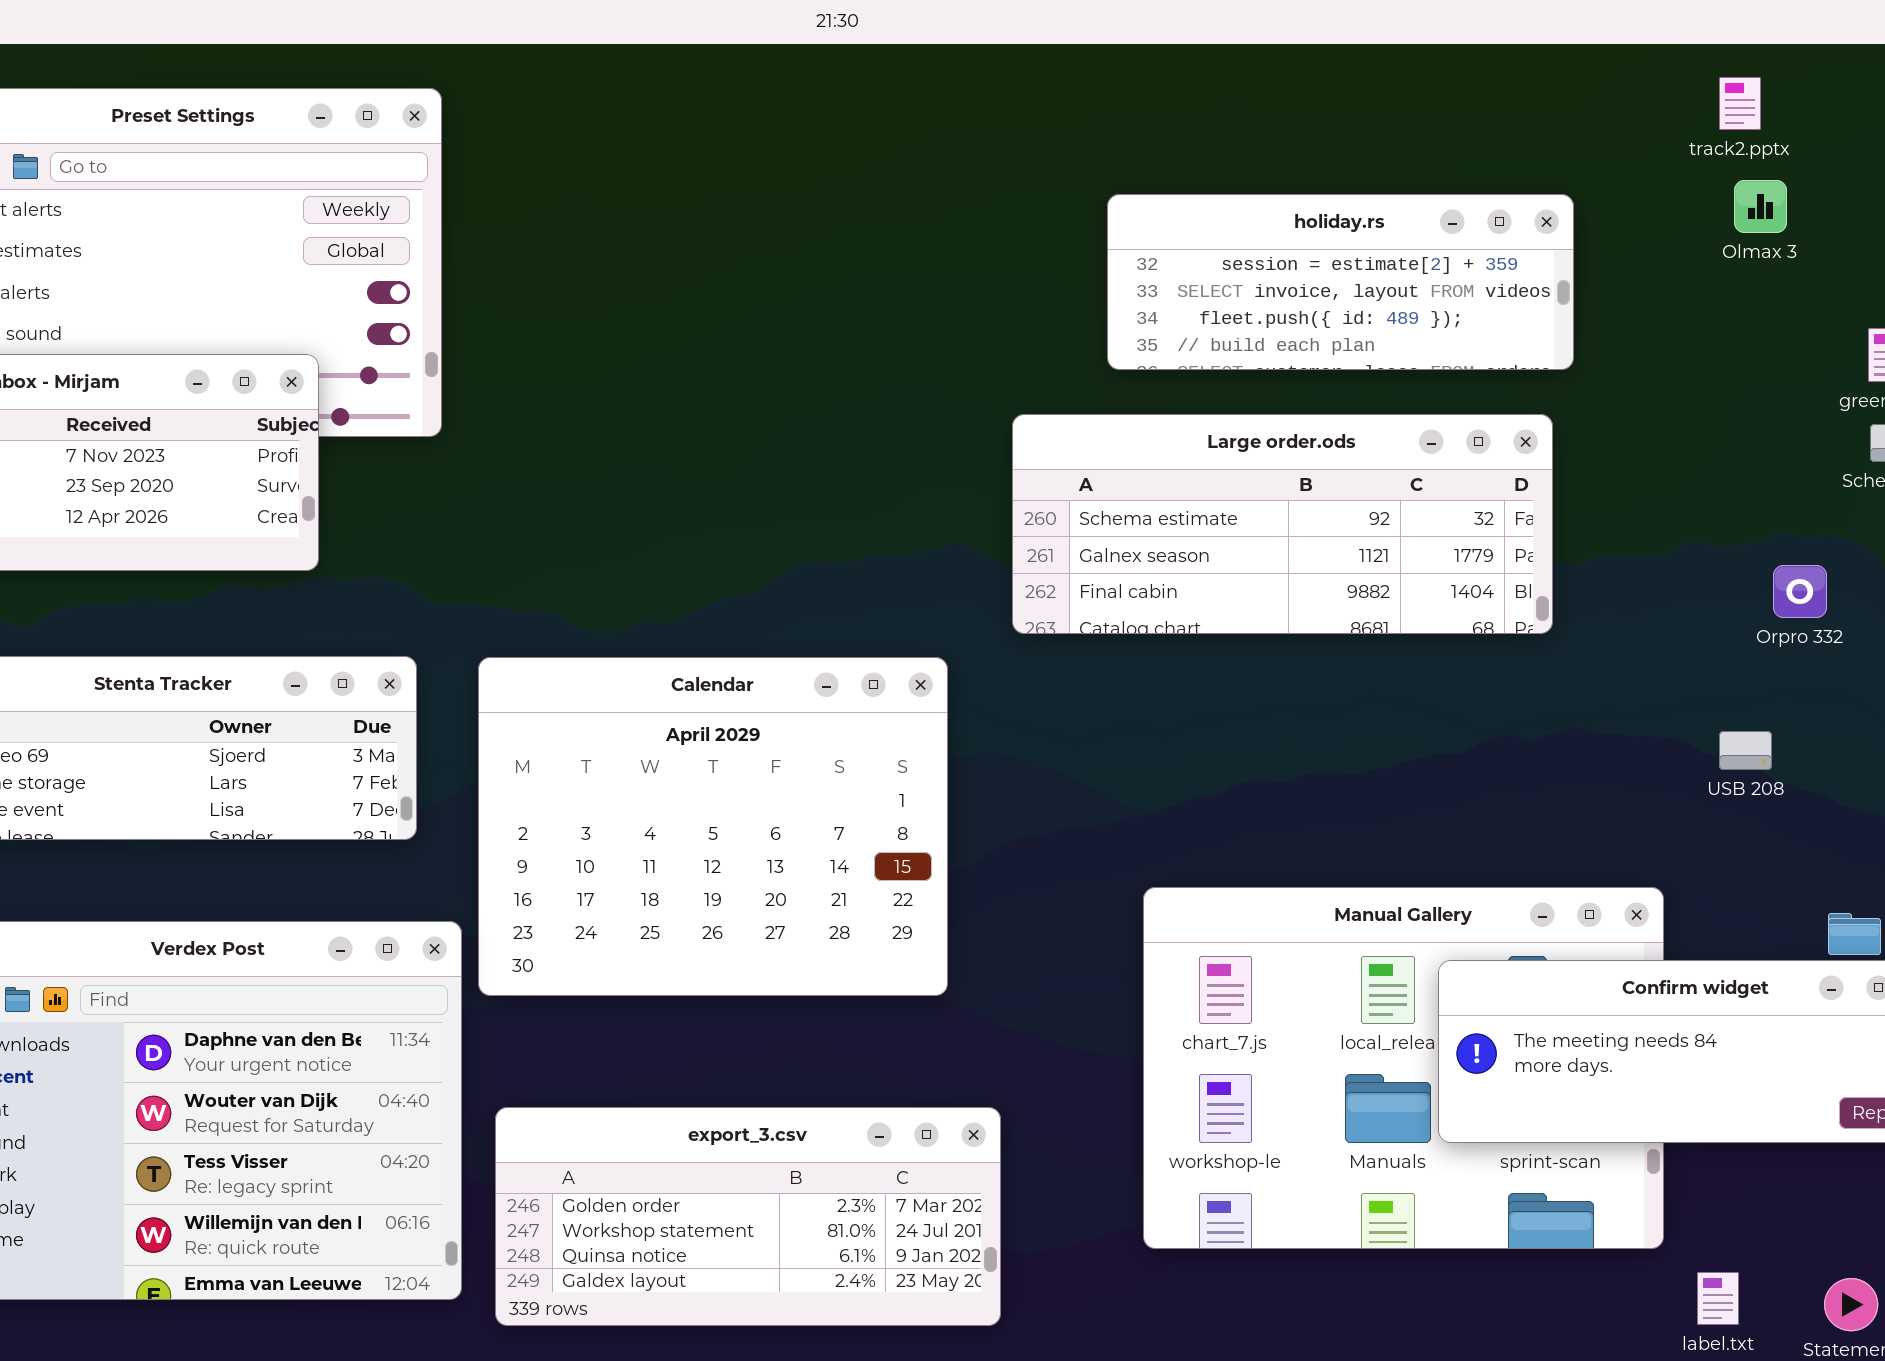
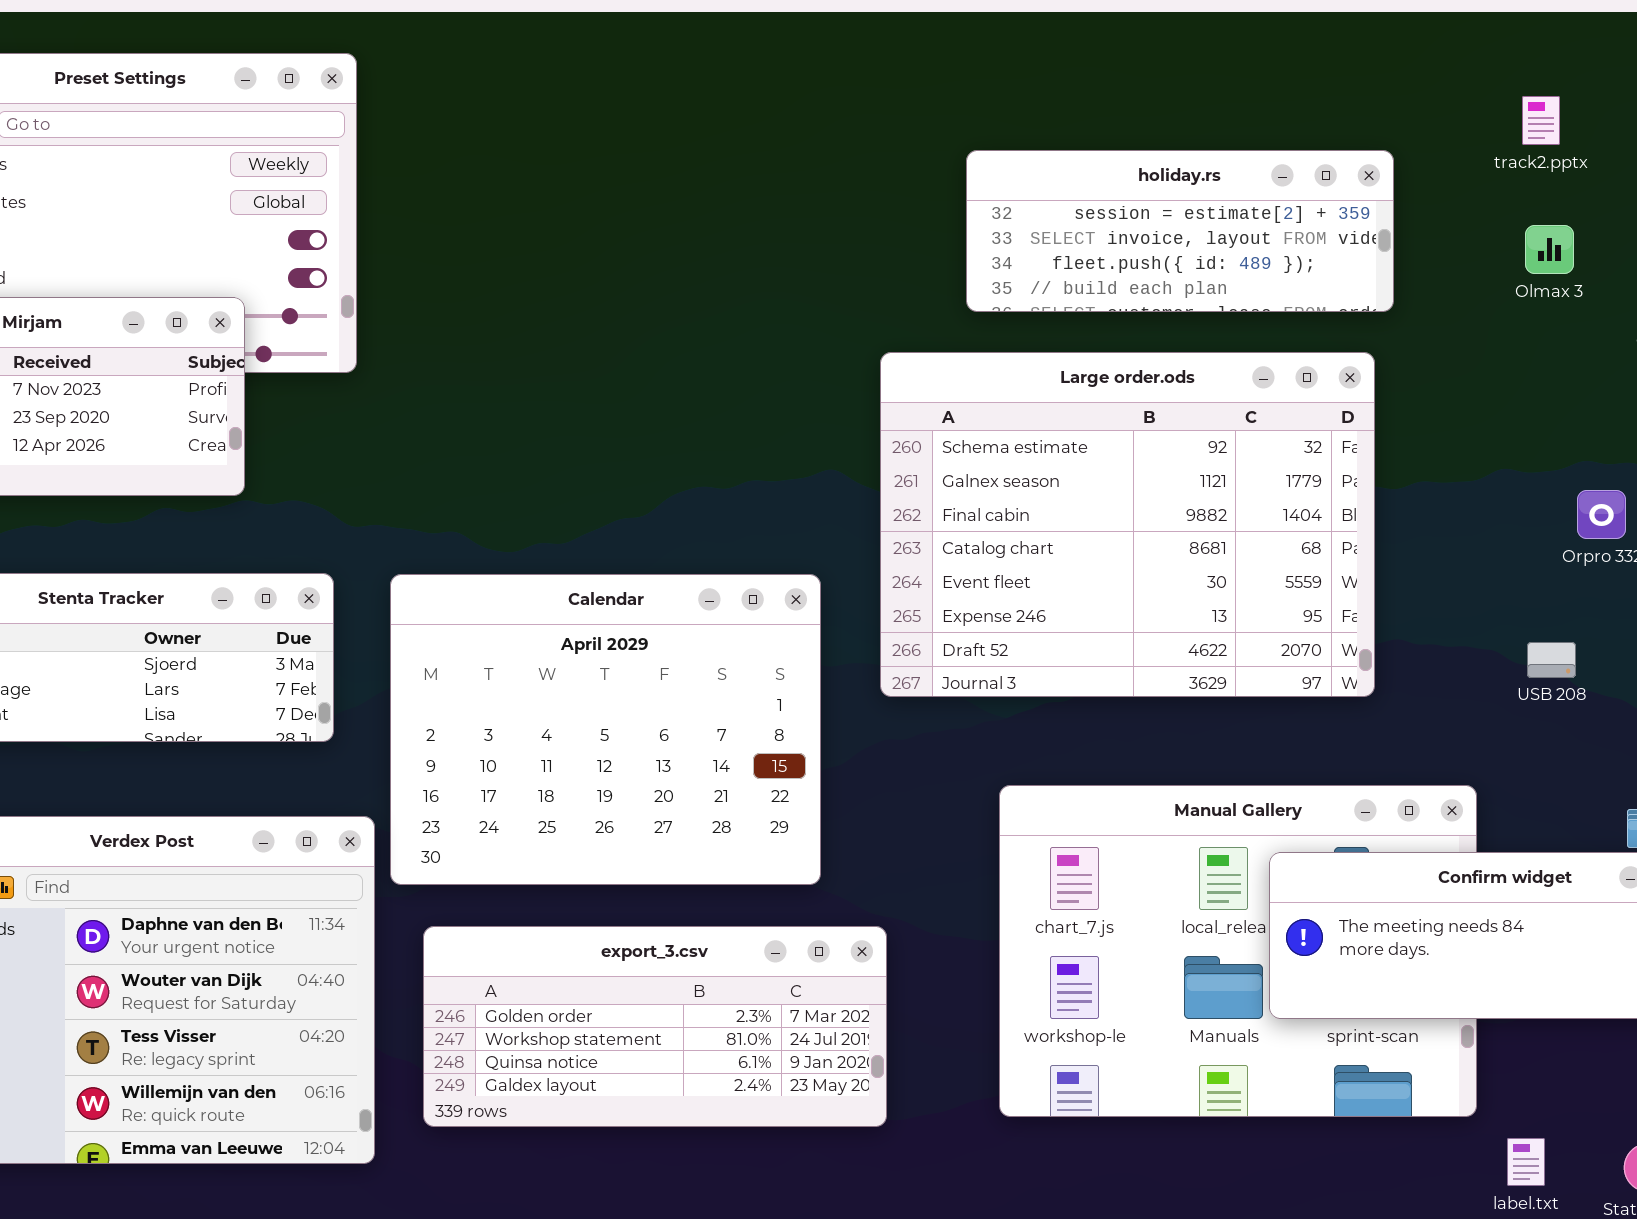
track2.pptx: [1719,77,1761,130] -> [1522,96,1560,145], moved
Olmax 3: [1734,180,1787,233] -> [1525,225,1574,274], moved
Large order.ods: [1012,414,1553,634] -> [880,352,1375,697], resized
export_3.csv: [495,1107,1001,1326] -> [423,926,887,1127], moved

